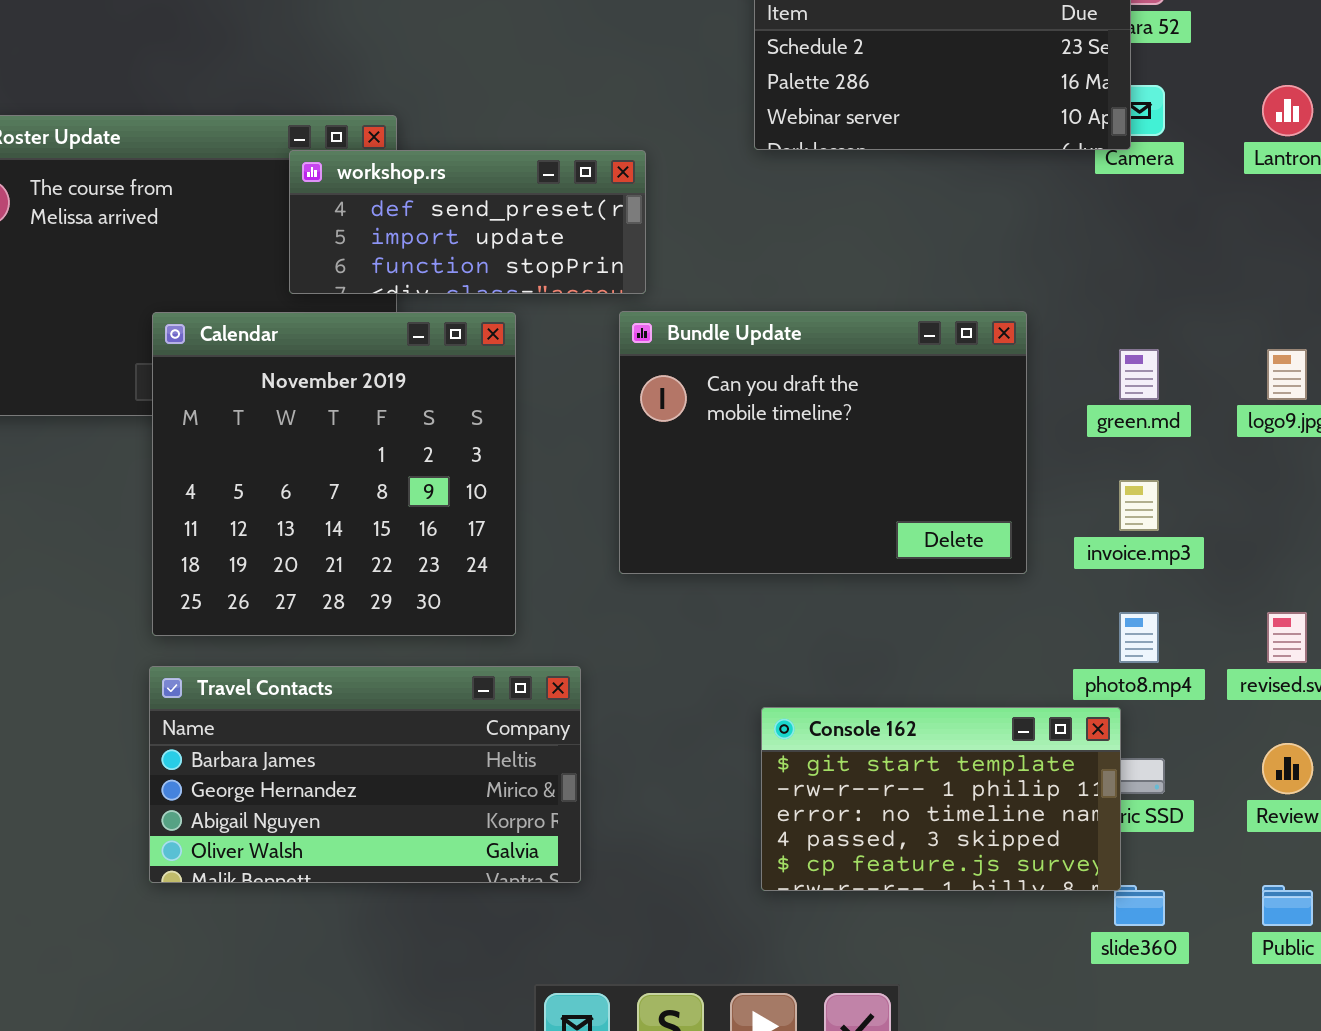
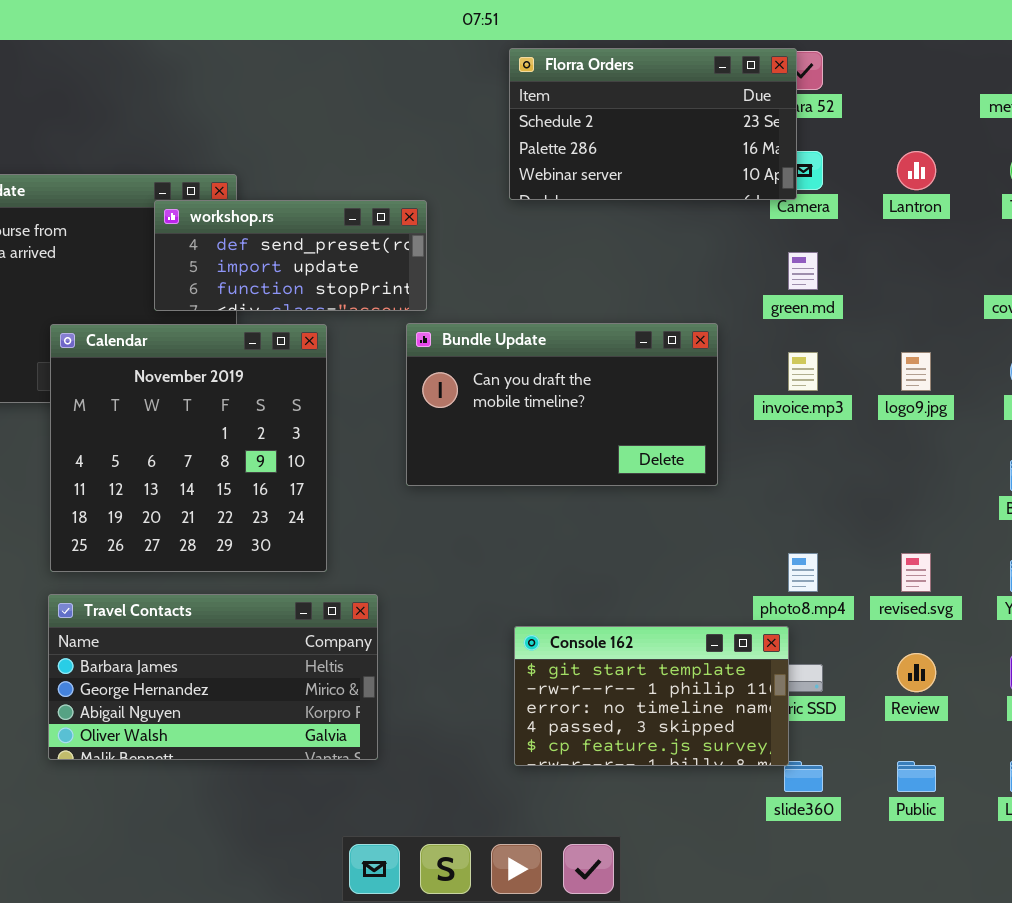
Bundle Update: [619,311,1027,574] -> [406,323,718,486], resized
green.md: [1119,349,1159,400] -> [788,252,818,290], moved
invoice.mp3: [1119,480,1159,531] -> [788,352,818,391], moved

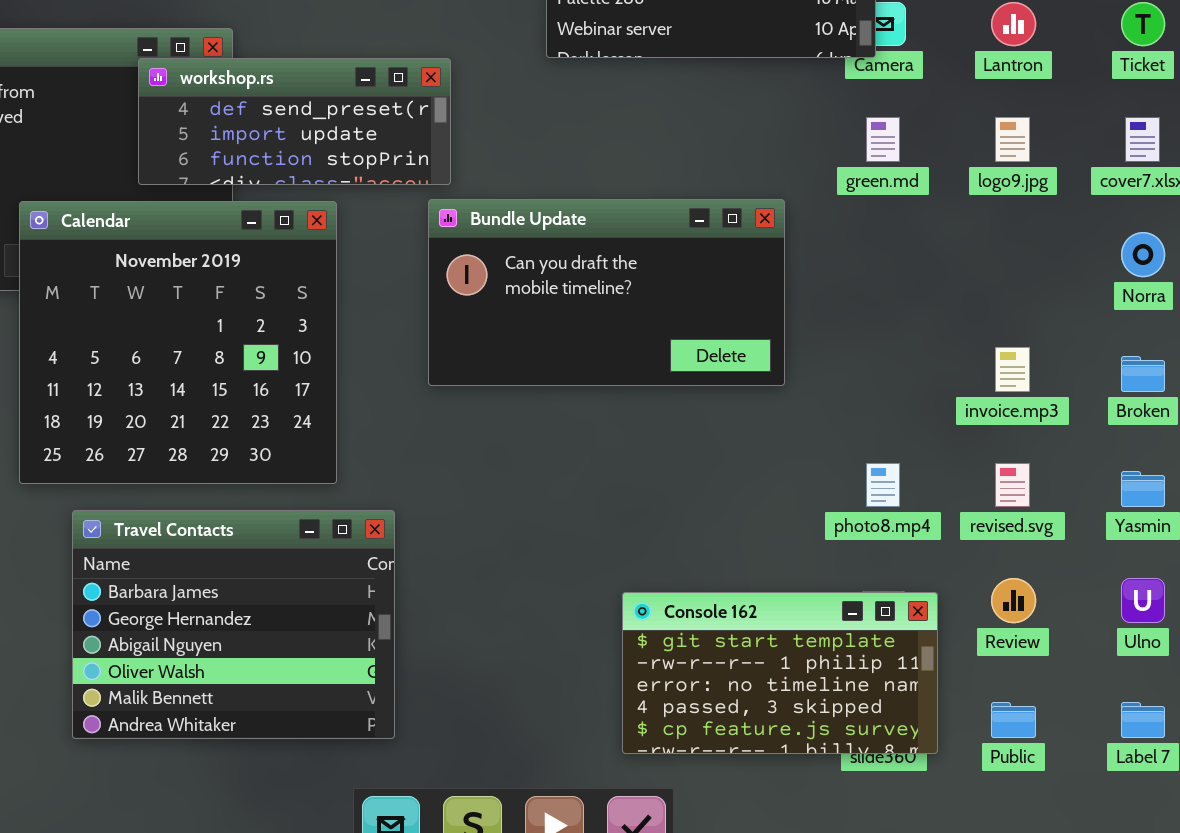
invoice.mp3: [788,352,818,391] -> [995,347,1030,392], moved
logo9.jpg: [901,352,931,391] -> [995,117,1030,162], moved
Travel Contacts: [48,594,378,760] -> [72,510,395,739], resized
Console 162: [514,626,789,766] -> [622,592,938,754], moved

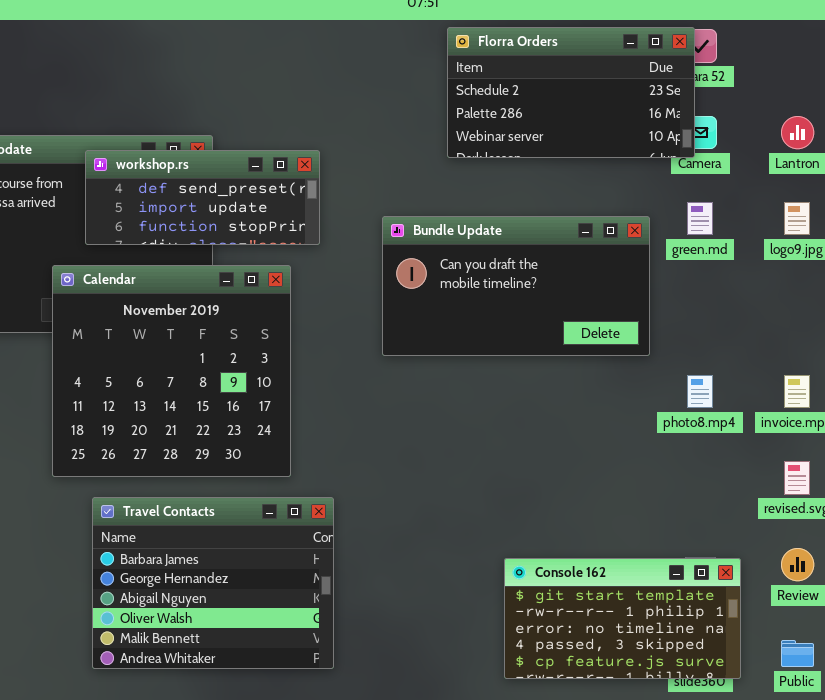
workshop.rs: [138,58,451,185] -> [85,150,320,245], moved
Bundle Update: [428,199,785,386] -> [382,216,650,356], moved
photo8.mp4: [866,463,900,507] -> [687,375,713,408], moved

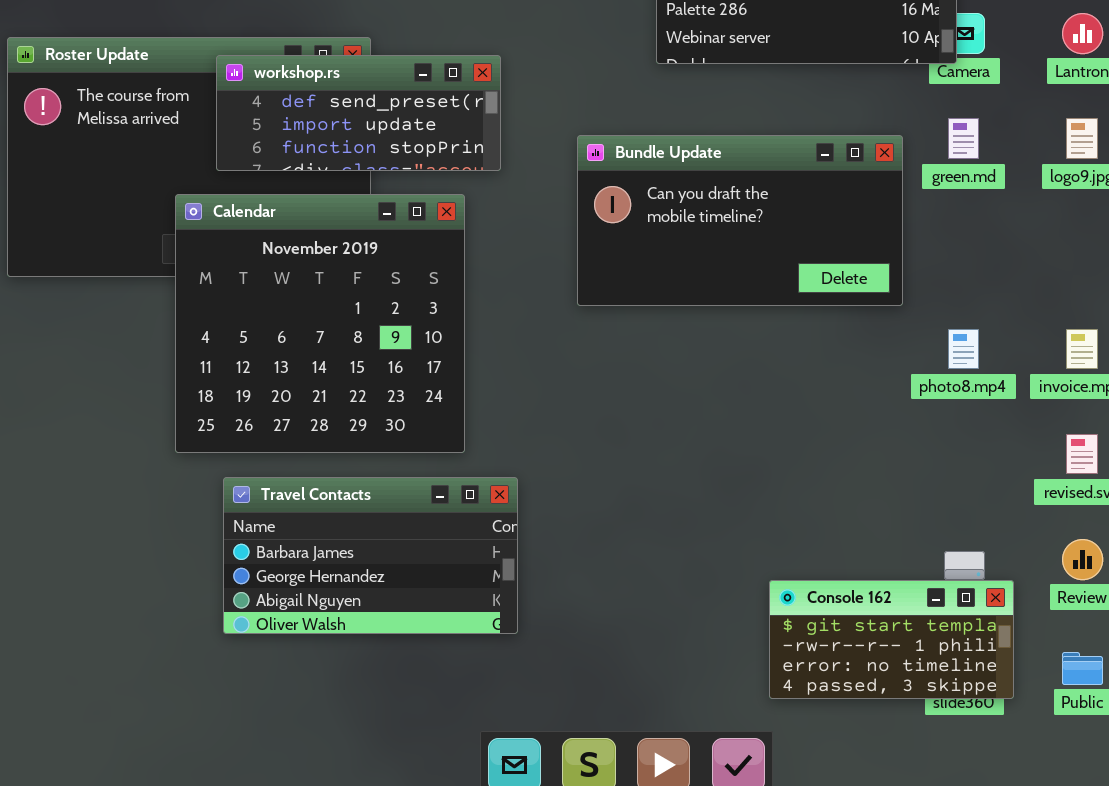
Travel Contacts: [92,497,334,669] -> [223,477,518,634], resized
Console 162: [504,558,741,679] -> [769,580,1014,699], resized

